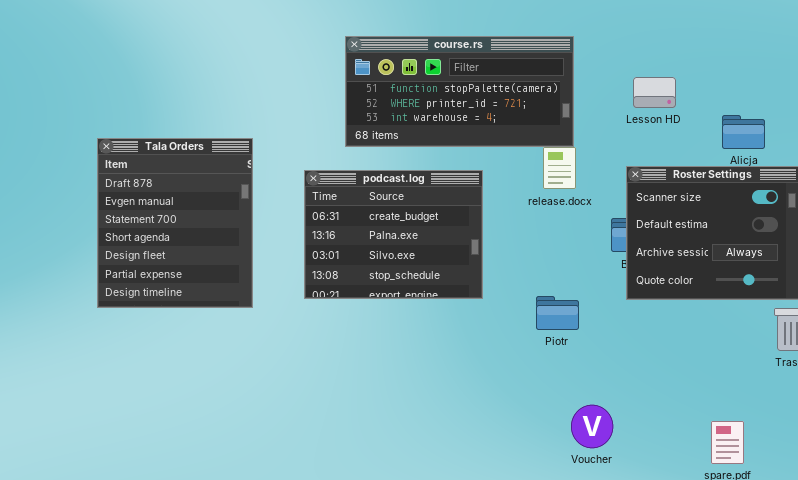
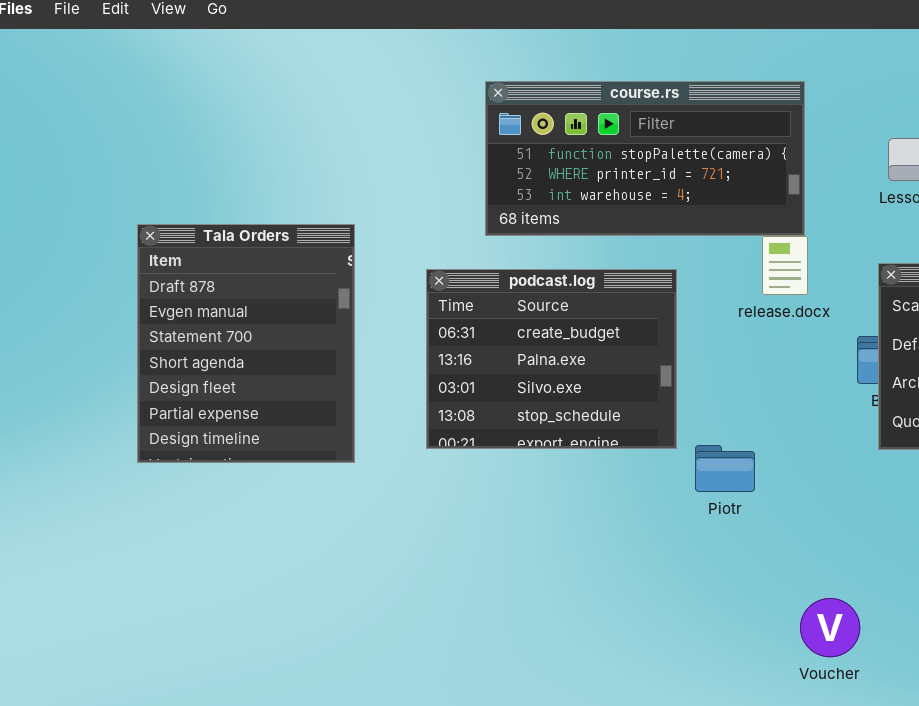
Piotr: [536,296,579,330] -> [695,445,755,492], moved

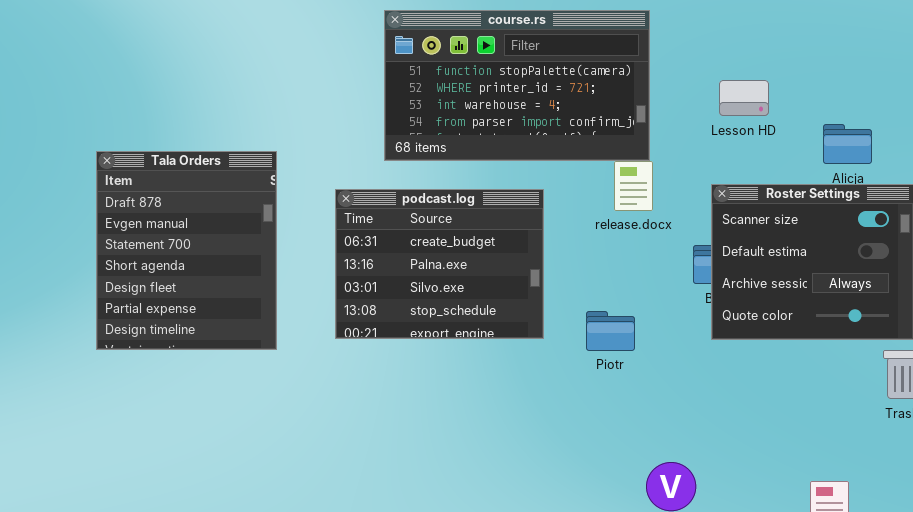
course.rs: [485,81,805,236] -> [384,10,650,161], resized
Piotr: [695,445,755,492] -> [586,311,635,351], moved

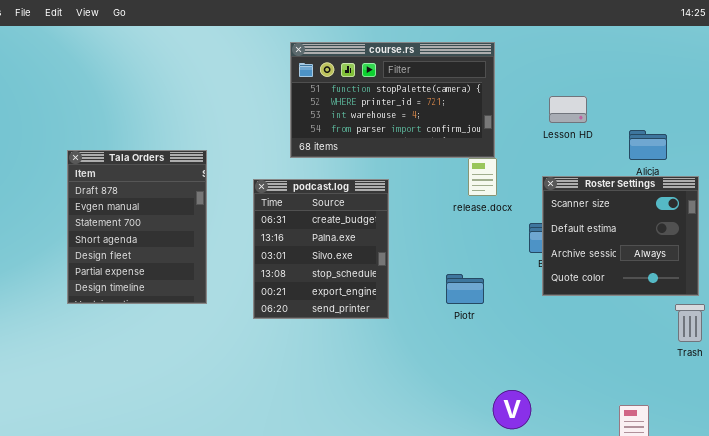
podcast.log: [335,189,544,339] -> [253,179,389,319], resized

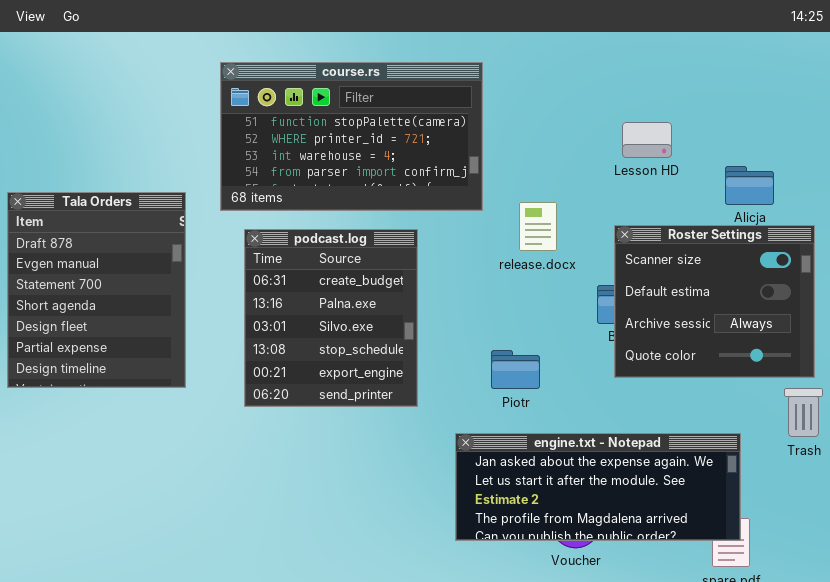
course.rs: [290,42,495,158] -> [220,62,483,211], moved
engine.txt - Notepad: none -> [455,433,741,541], opened

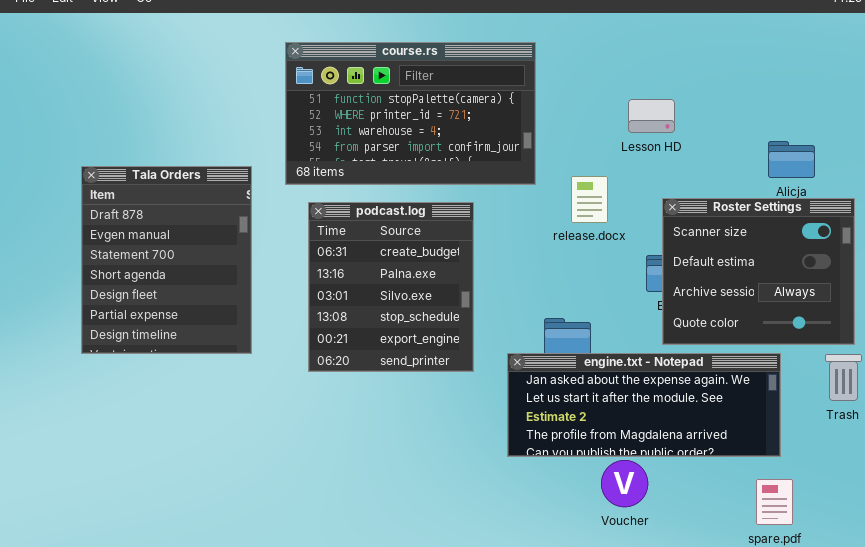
Lesson HD: [622,122,672,158] -> [628,99,675,133], moved
engine.txt - Notepad: [455,433,741,541] -> [507,353,781,457], moved

